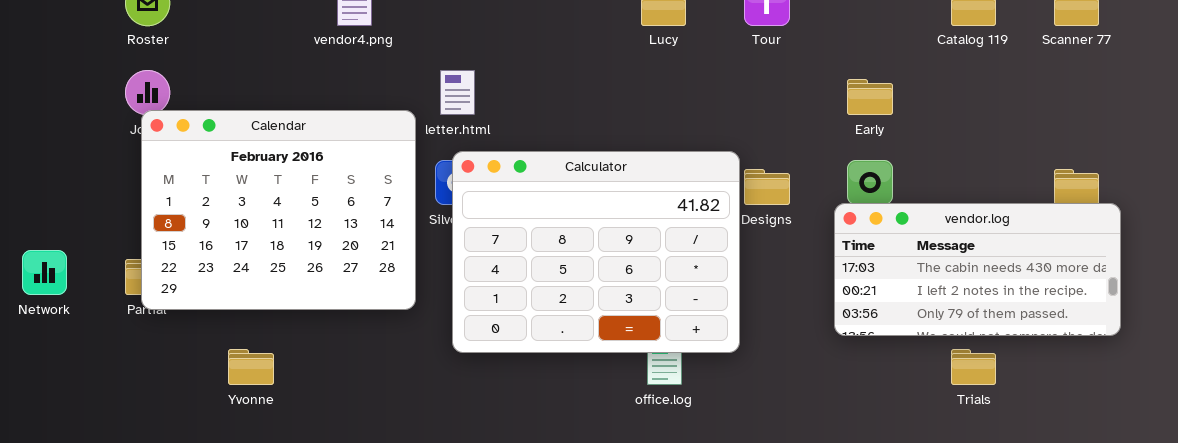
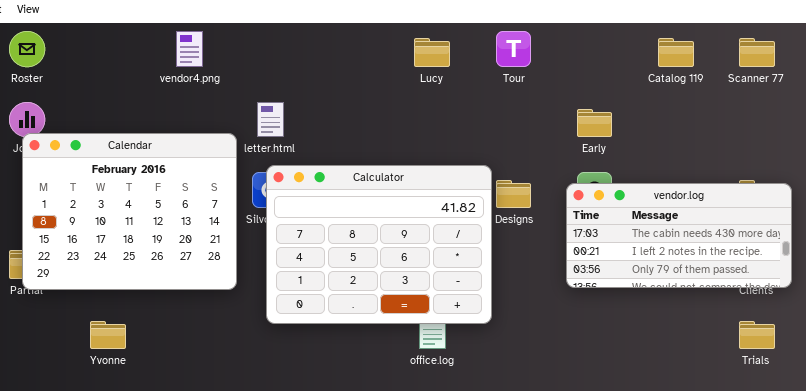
vendor.log: [834,203,1121,336] -> [566,183,792,288], moved
Trials: [951,349,996,385] -> [739,321,775,349], moved

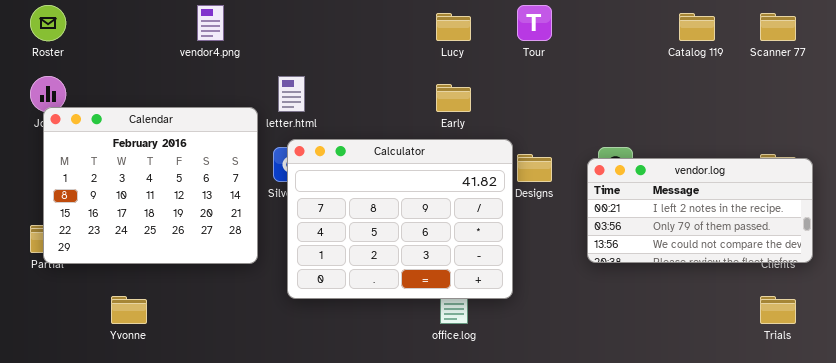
Early: [577,109,612,137] -> [436,84,471,112], moved
vendor.log: [566,183,792,288] -> [587,158,813,263], scrolled down 1 row

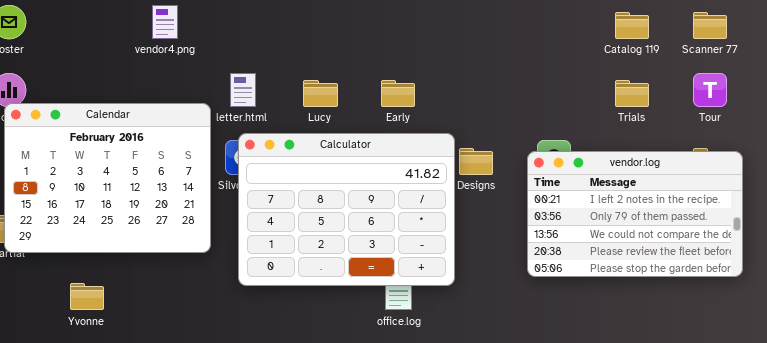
Tour: [517,5,552,41] -> [693,73,727,107], moved
Lucy: [436,13,471,41] -> [303,80,338,107], moved
vendor.log: [587,158,813,263] -> [527,151,743,277], resized
Trials: [760,296,796,324] -> [615,80,649,107], moved

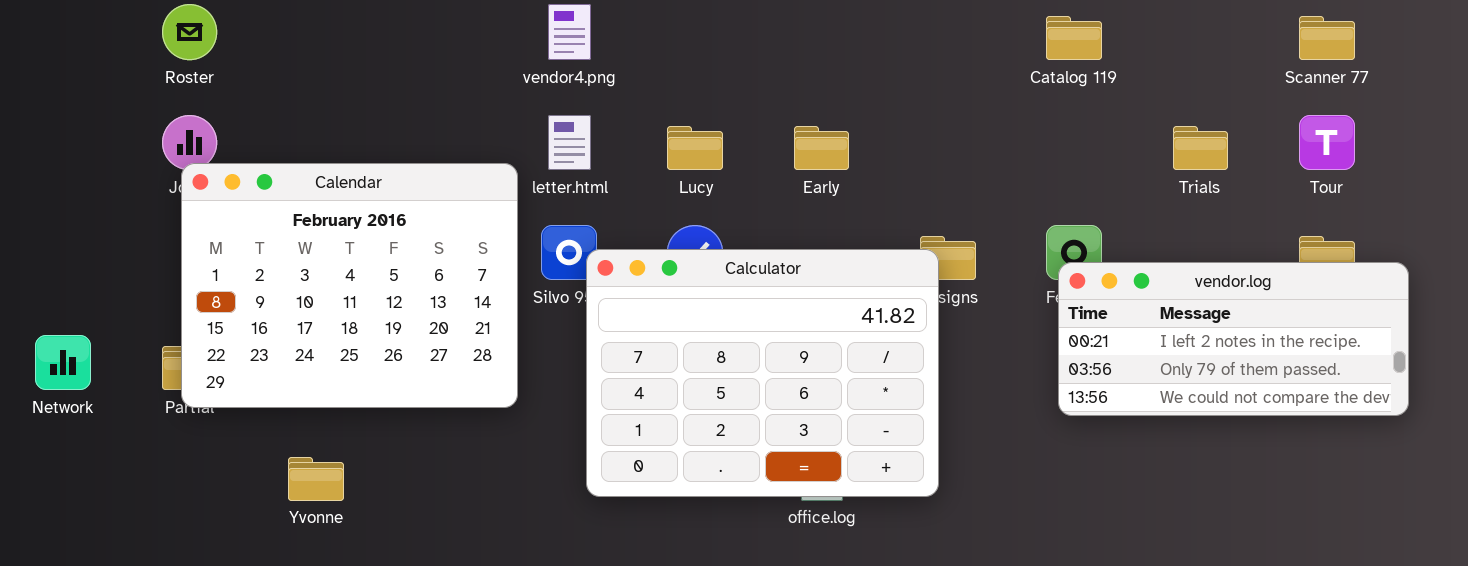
vendor4.png: [152,5,178,39] -> [548,4,591,60], moved
Catalog 119: [615,12,649,39] -> [1046,16,1102,60], moved
Calculator: [238,133,455,286] -> [586,249,939,497], moved
vendor.log: [527,151,743,277] -> [1058,262,1409,416], moved, resized

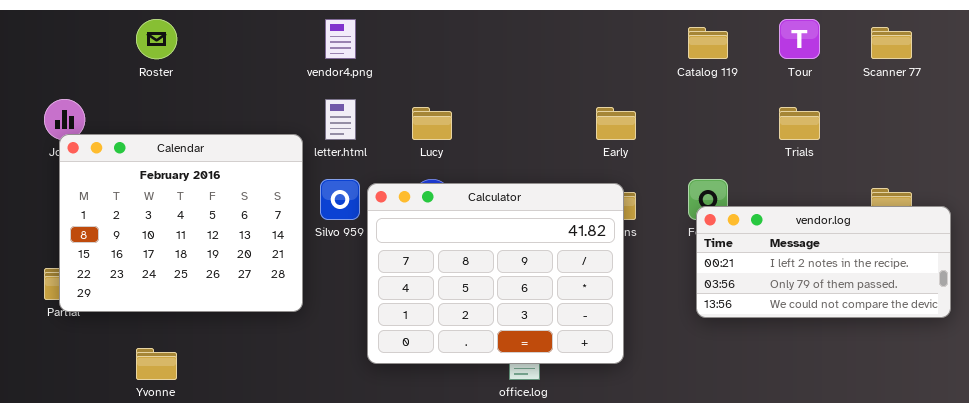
Roster: [162,4,217,60] -> [136,19,177,59], moved
Tour: [1299,115,1355,170] -> [779,19,820,59], moved
Early: [794,126,849,170] -> [596,107,636,140], moved
Calculator: [586,249,939,497] -> [367,183,624,364], moved

